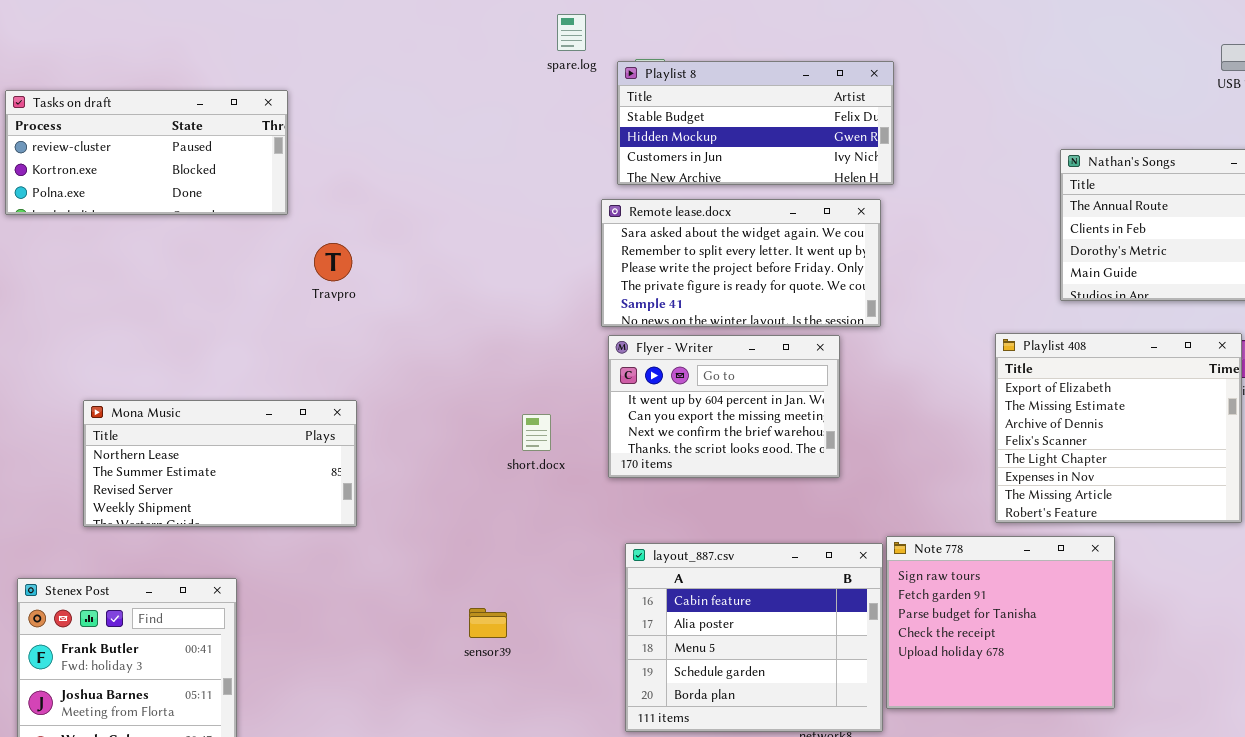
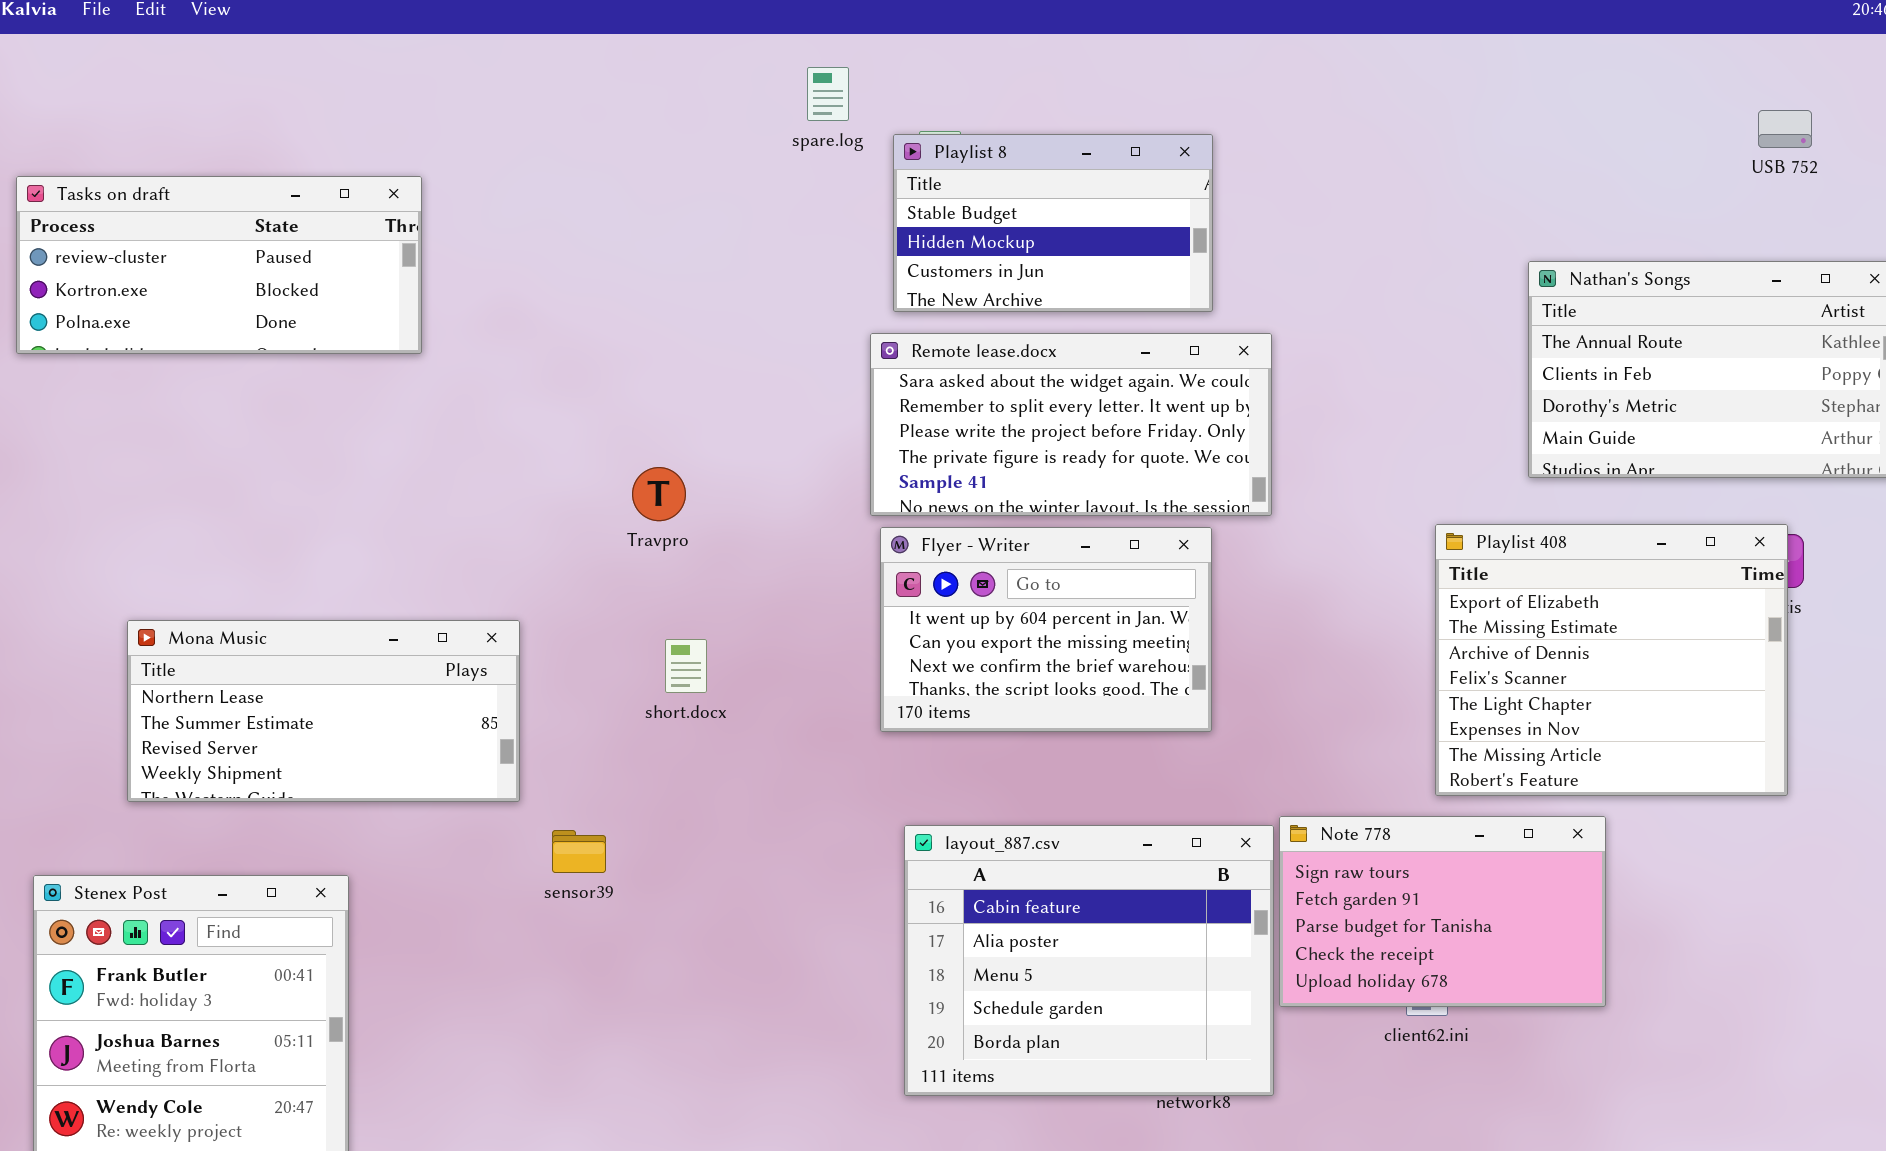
Playlist 8: [617,61,894,185] -> [893,134,1213,312], resized
Travpro: [314,243,352,281] -> [632,467,686,521], moved
short.docx: [522,414,551,451] -> [665,639,707,693], moved
Note 778: [886,536,1115,709] -> [1279,816,1606,1007], resized
sensor39: [469,608,507,638] -> [552,830,606,873], moved

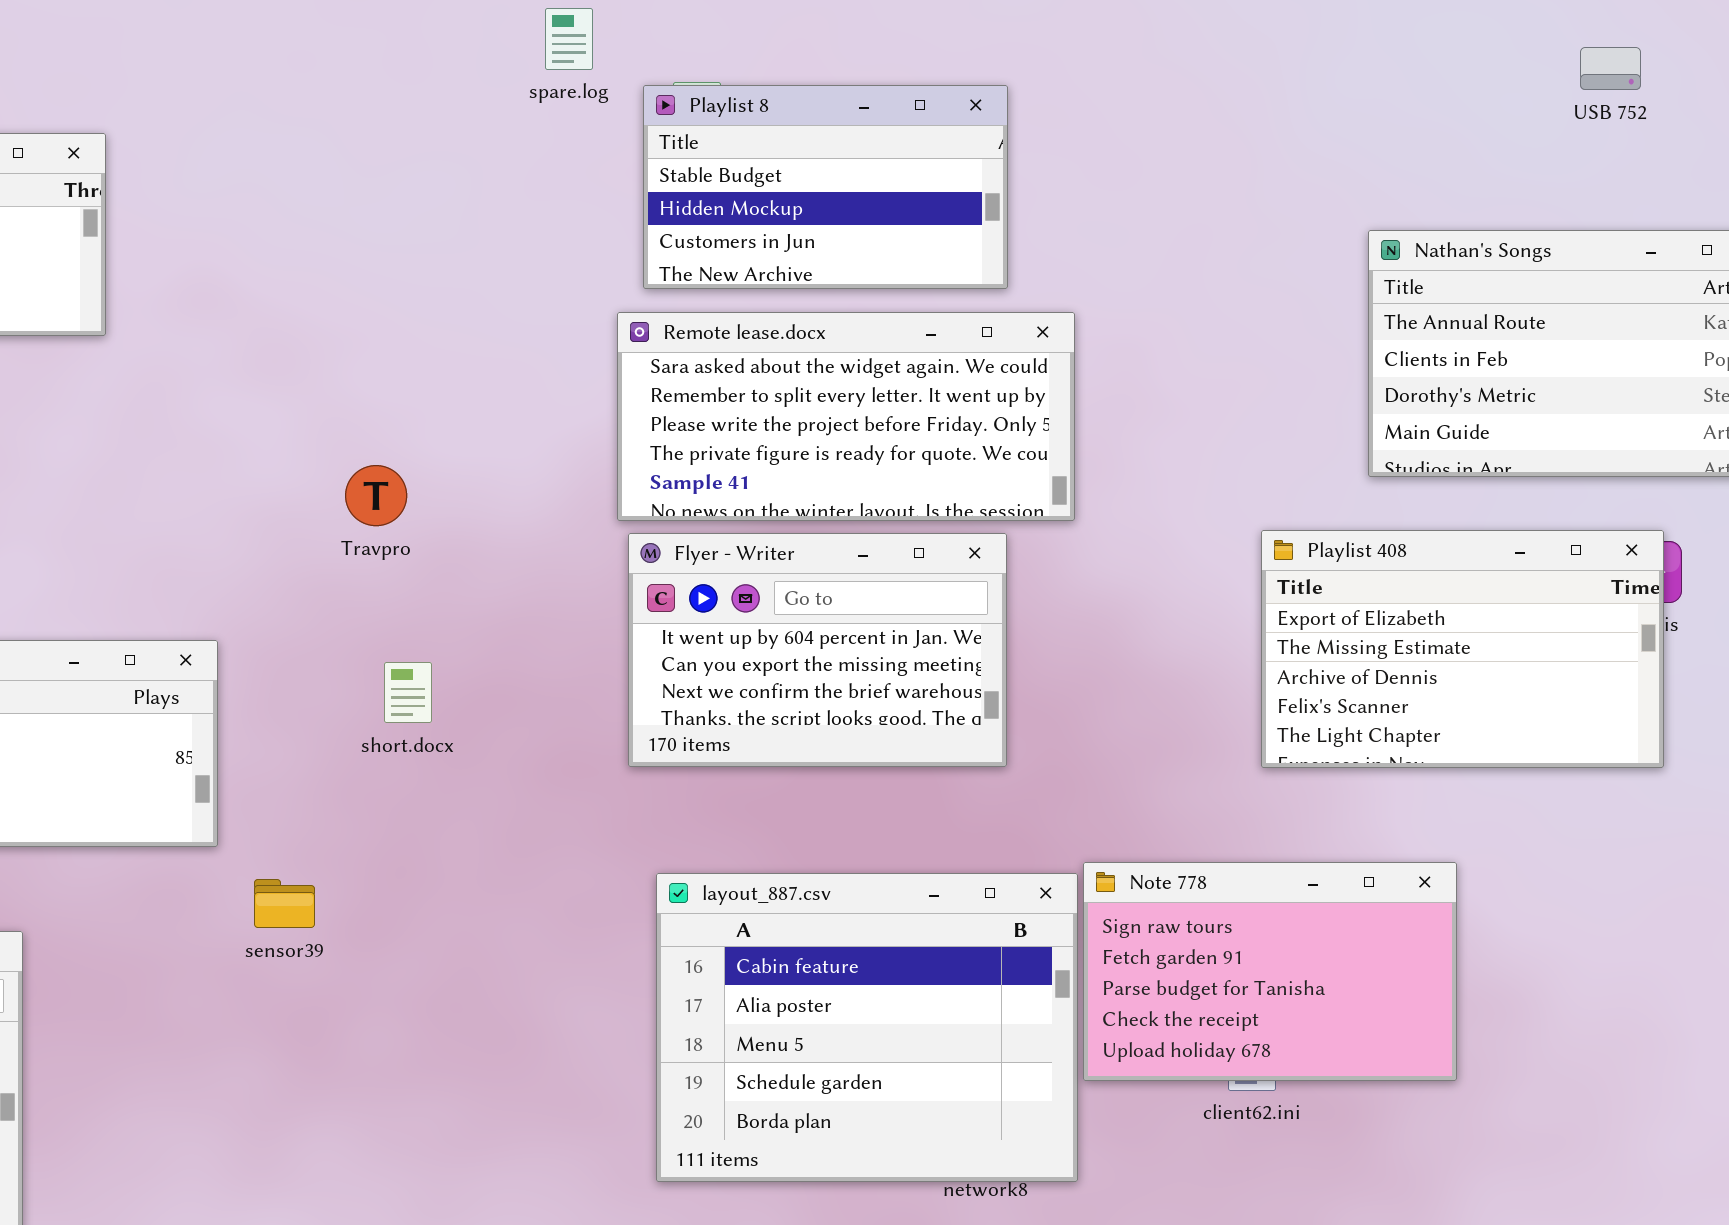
USB 752: [1758,110,1812,148] -> [1580,47,1641,90], moved
Playlist 408: [1435,524,1788,796] -> [1261,530,1664,768], resized

